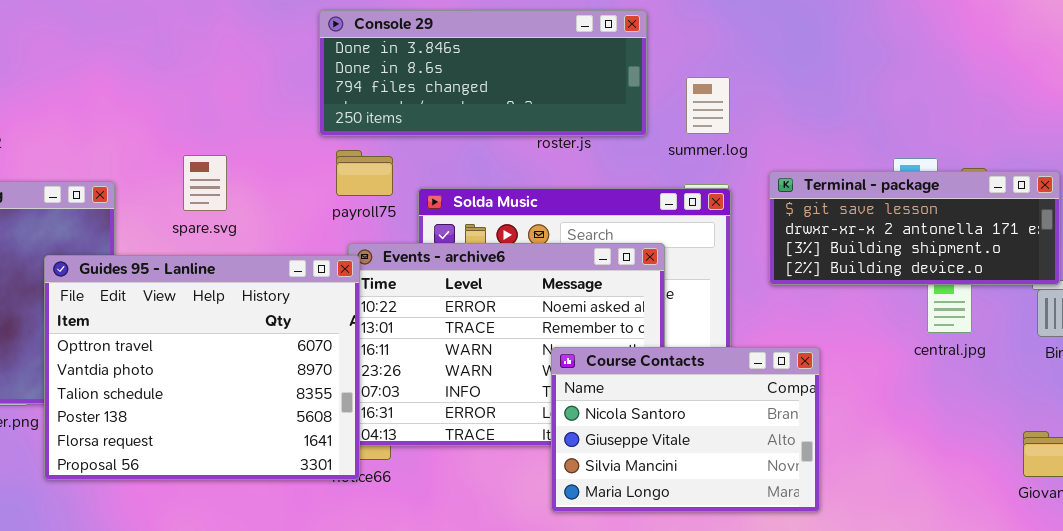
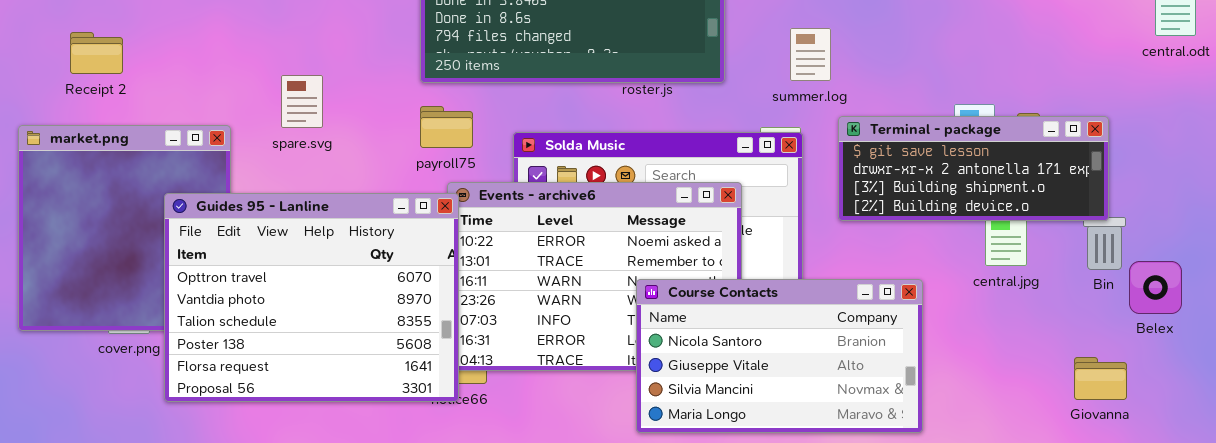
summer.log: [686,77,730,134] -> [790,28,831,81], moved
payroll75: [336,150,393,196] -> [420,106,473,148], moved
spare.svg: [183,155,227,211] -> [281,75,323,128], moved
Course Contacts: [551,347,820,512] -> [636,279,923,433], resized

